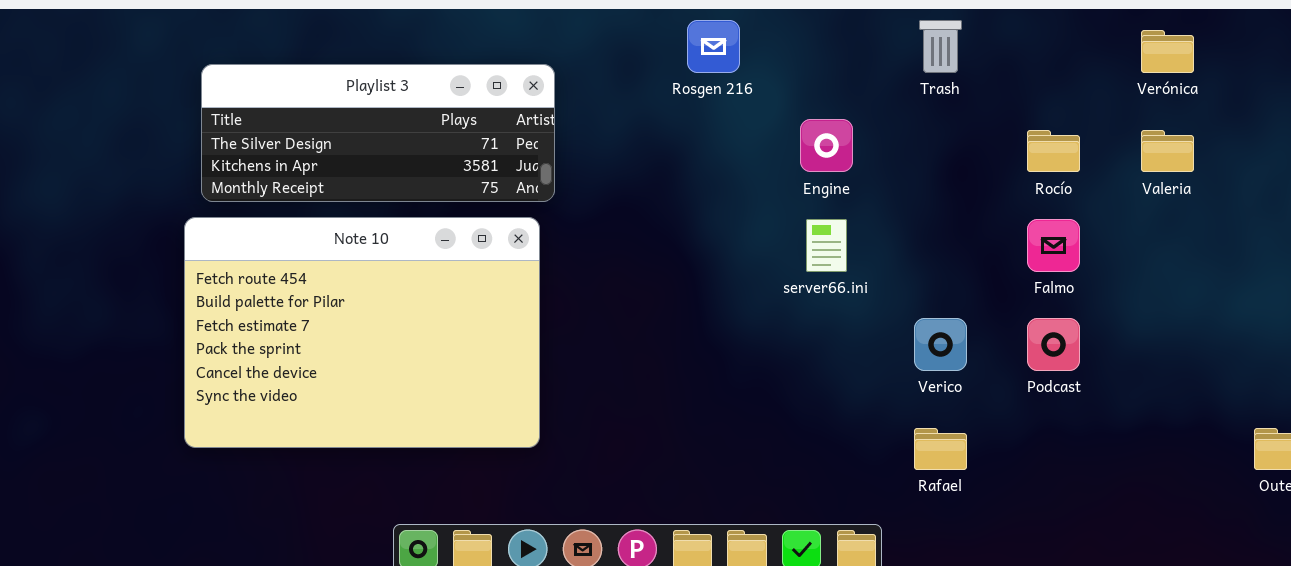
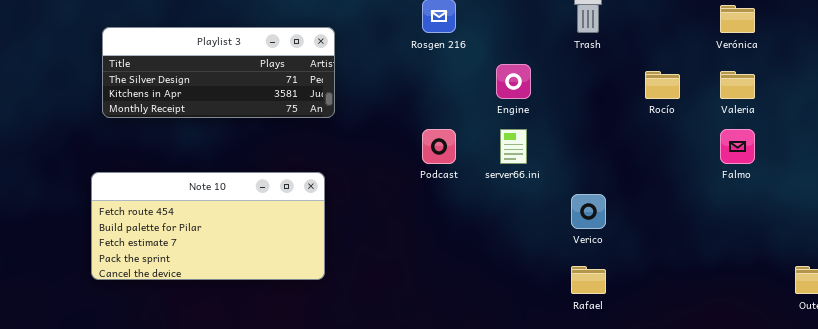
Note 10: [184,217,540,448] -> [91,172,325,280], resized
Falmo: [1027,219,1080,272] -> [720,129,755,164], moved
Podcast: [1027,318,1080,371] -> [422,129,456,164], moved

